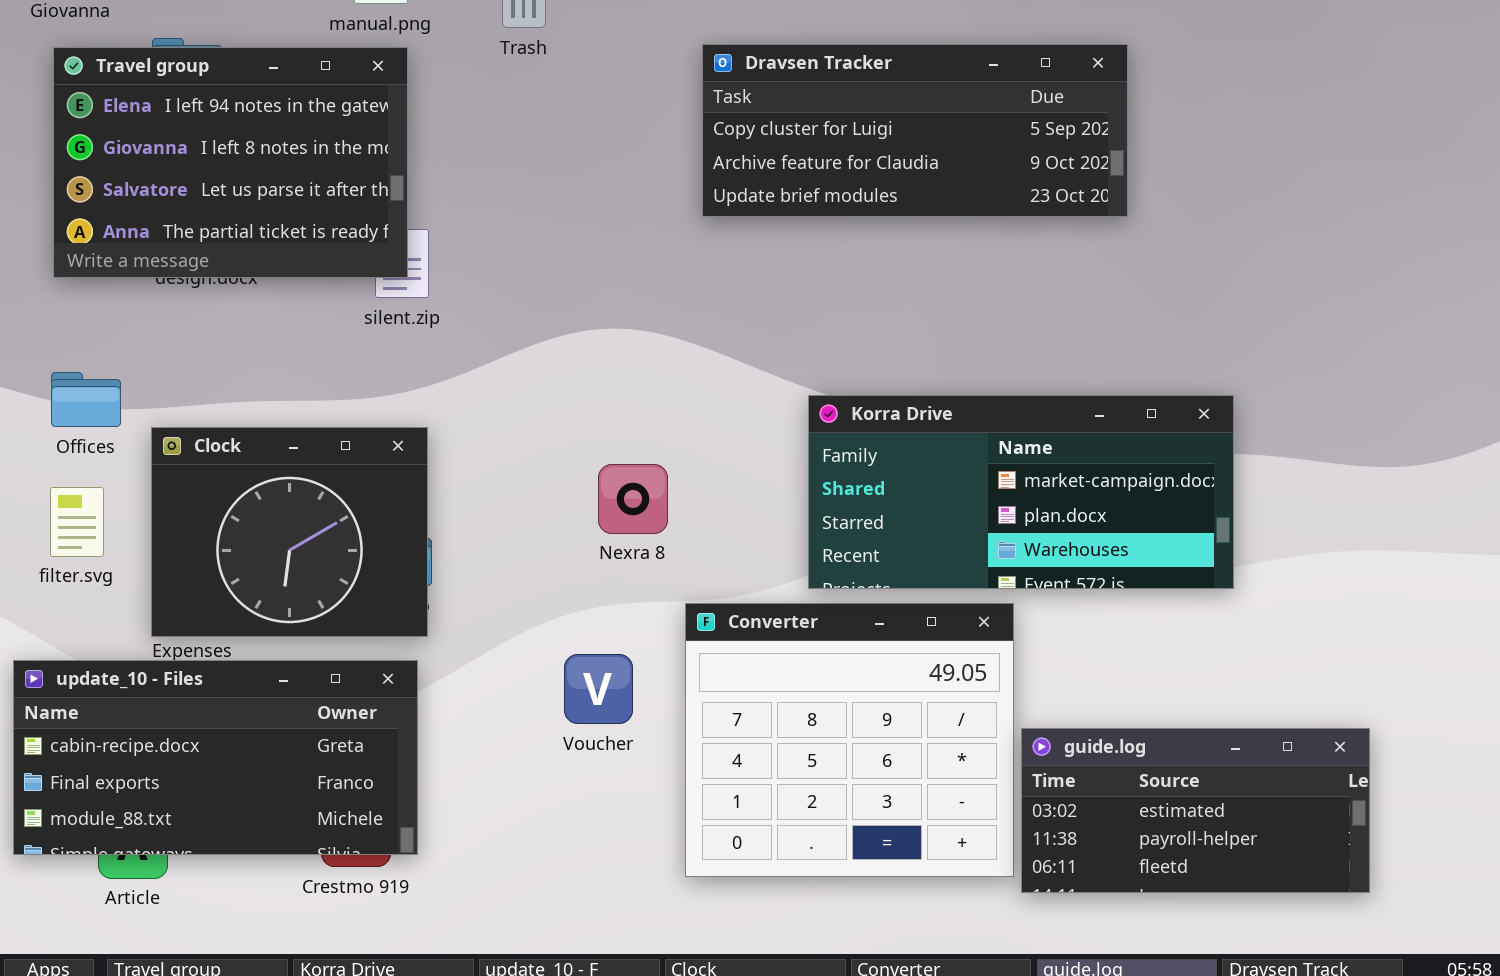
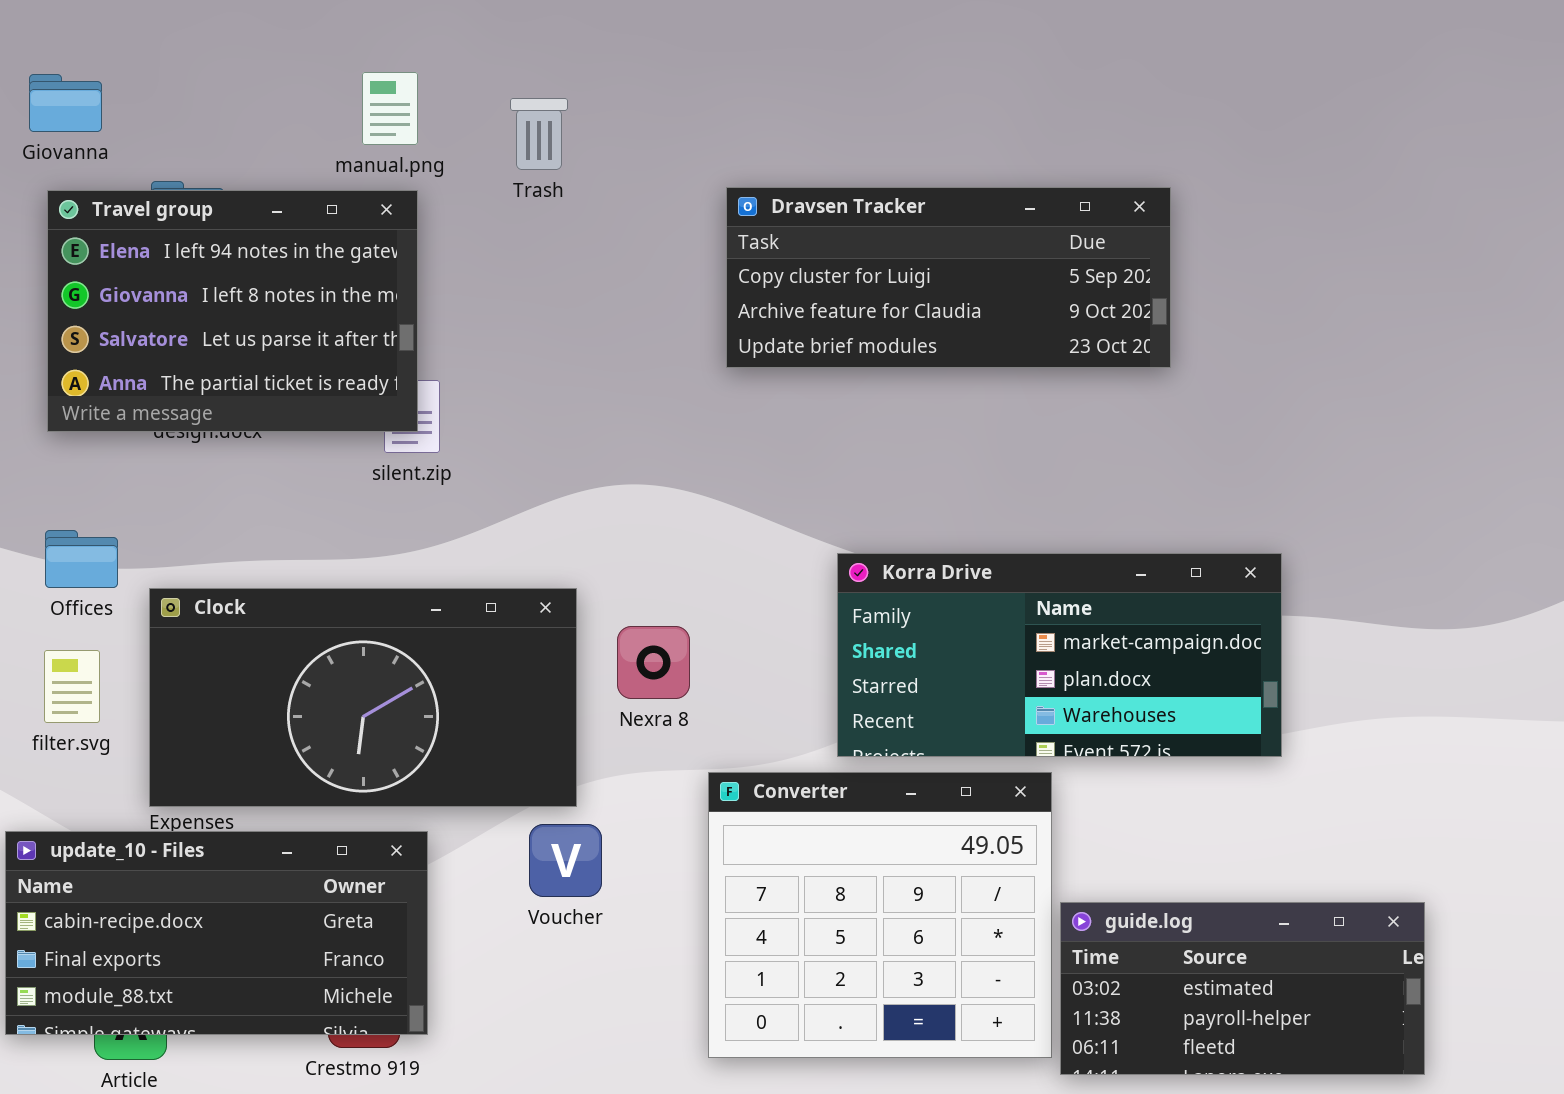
Clock: [151,427,428,637] -> [149,588,577,807], resized
Voucher: [564,654,633,724] -> [529,824,602,897], moved

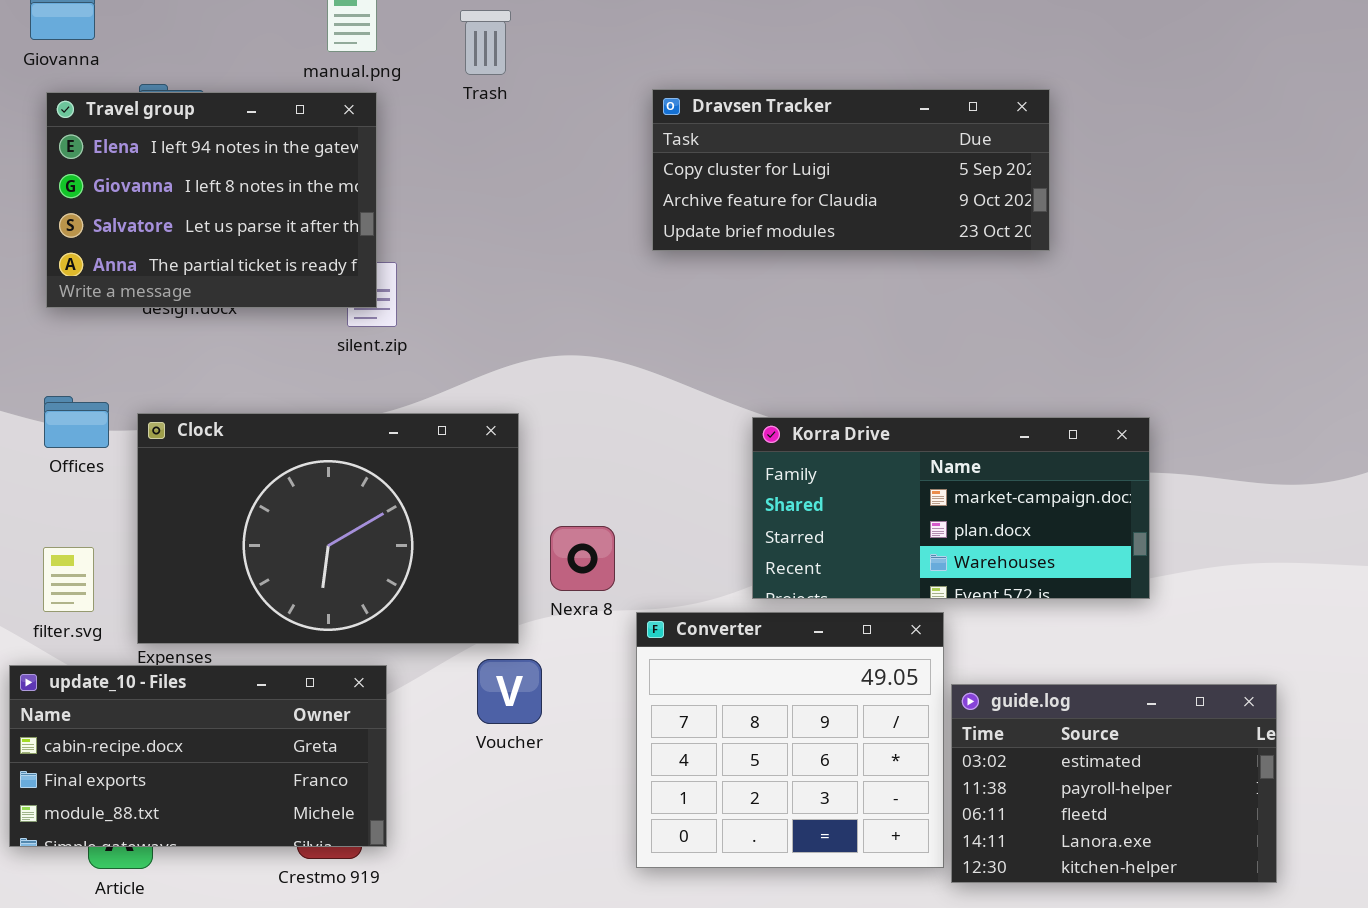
Clock: [149,588,577,807] -> [137,413,519,644], resized
Nexra 8: [617,626,690,699] -> [550,526,615,591], moved
filter.svg: [44,650,100,723] -> [43,547,94,612], moved
guide.log: [1060,902,1425,1075] -> [951,684,1277,883], resized

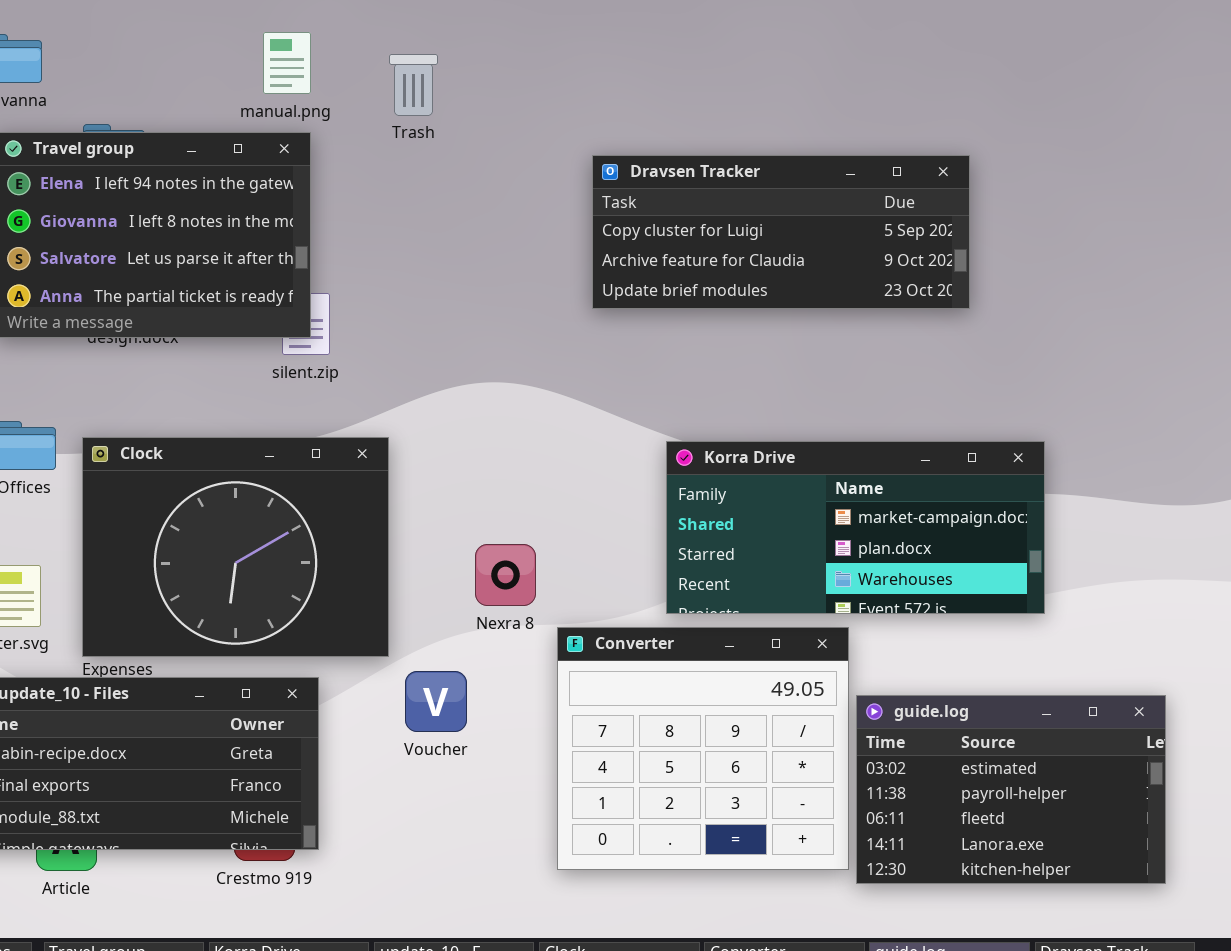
Dravsen Tracker: [652,89,1050,251] -> [592,155,970,309], moved
Clock: [137,413,519,644] -> [82,437,389,657], resized

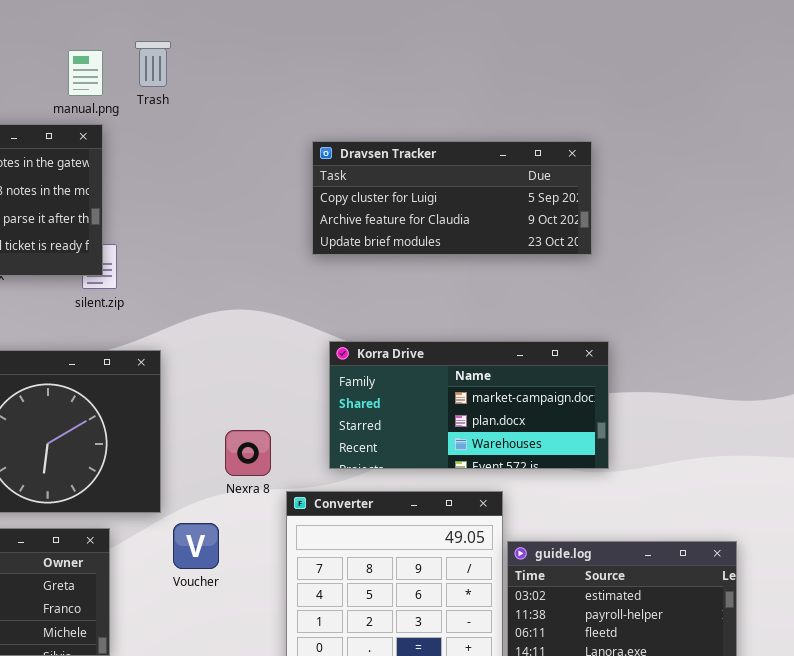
Trash: [389,54,438,116] -> [135,41,171,87], moved
Korra Drive: [666,441,1045,614] -> [329,341,609,469], moved

